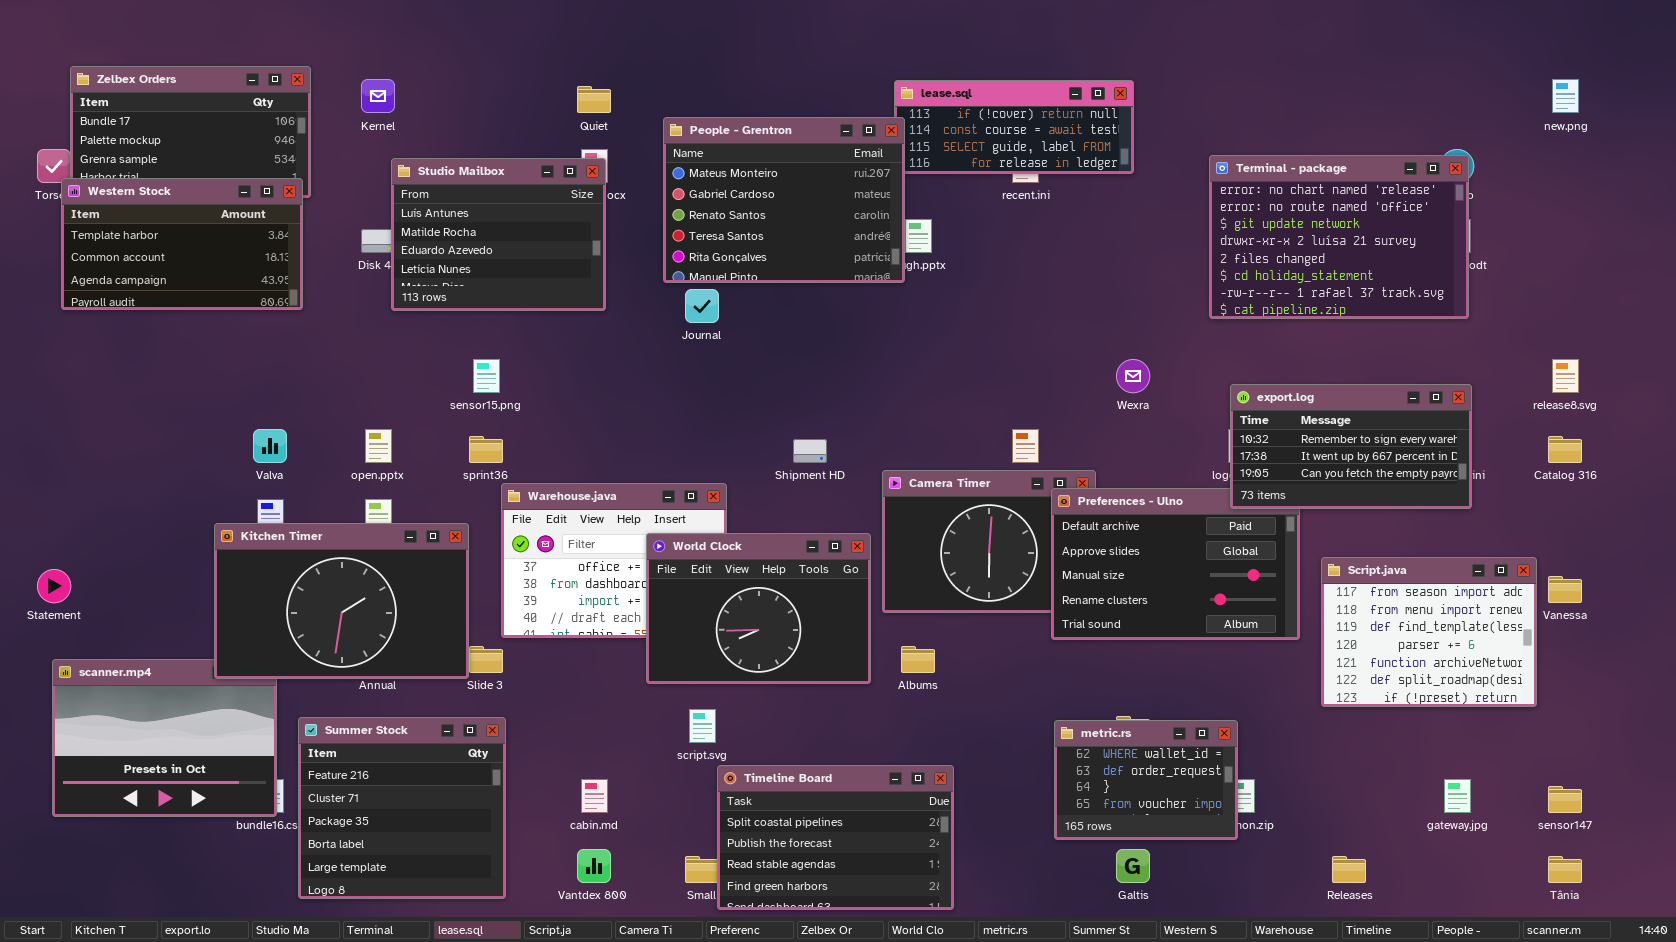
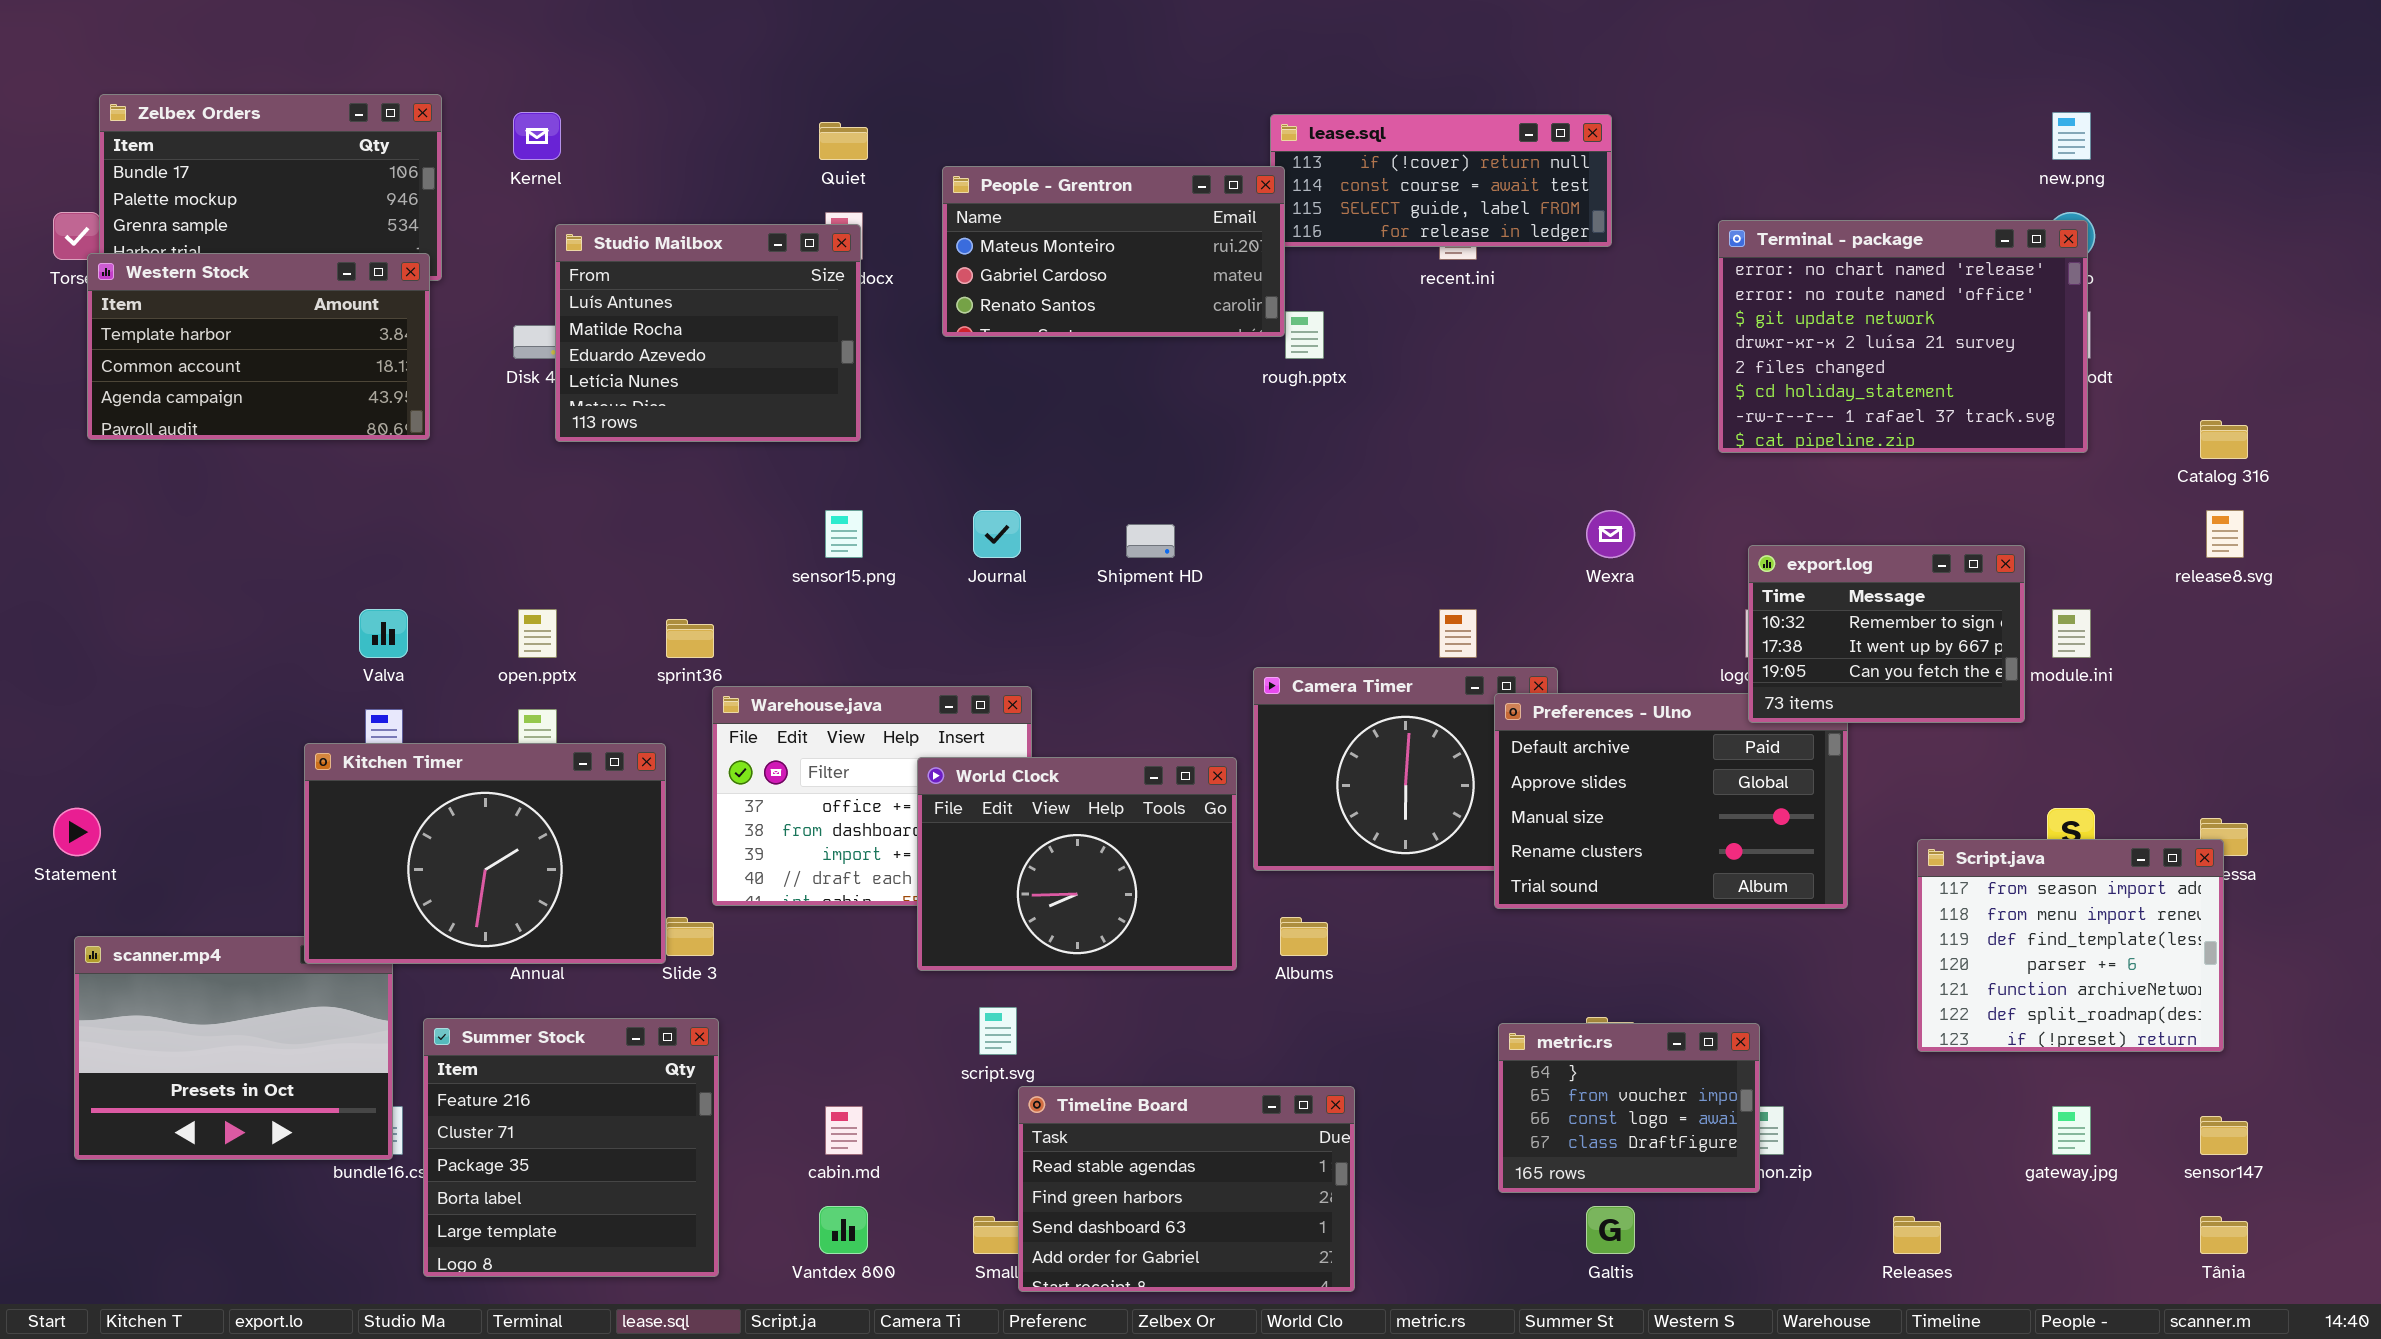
new.png: [1552,79,1579,113] -> [2052,112,2091,160], moved
People - Grentron: [663,117,905,283] -> [942,166,1285,337], resized
Journal: [685,289,719,323] -> [973,510,1021,558], moved
sensor15.png: [473,359,500,393] -> [825,510,863,558], moved
export.log: [1230,384,1472,509] -> [1748,545,2025,723], resized
Catalog 316: [1548,436,1582,463] -> [2200,420,2248,459], moved
Shipment HD: [793,439,827,463] -> [1126,524,1175,558], moved
Script.java: [1321,557,1537,707] -> [1917,839,2224,1052], moved
metric.rs: [1054,720,1238,840] -> [1498,1023,1760,1193], scrolled down 2 rows
Timeline Board: [717,765,954,910] -> [1018,1086,1355,1292], scrolled down 2 rows

